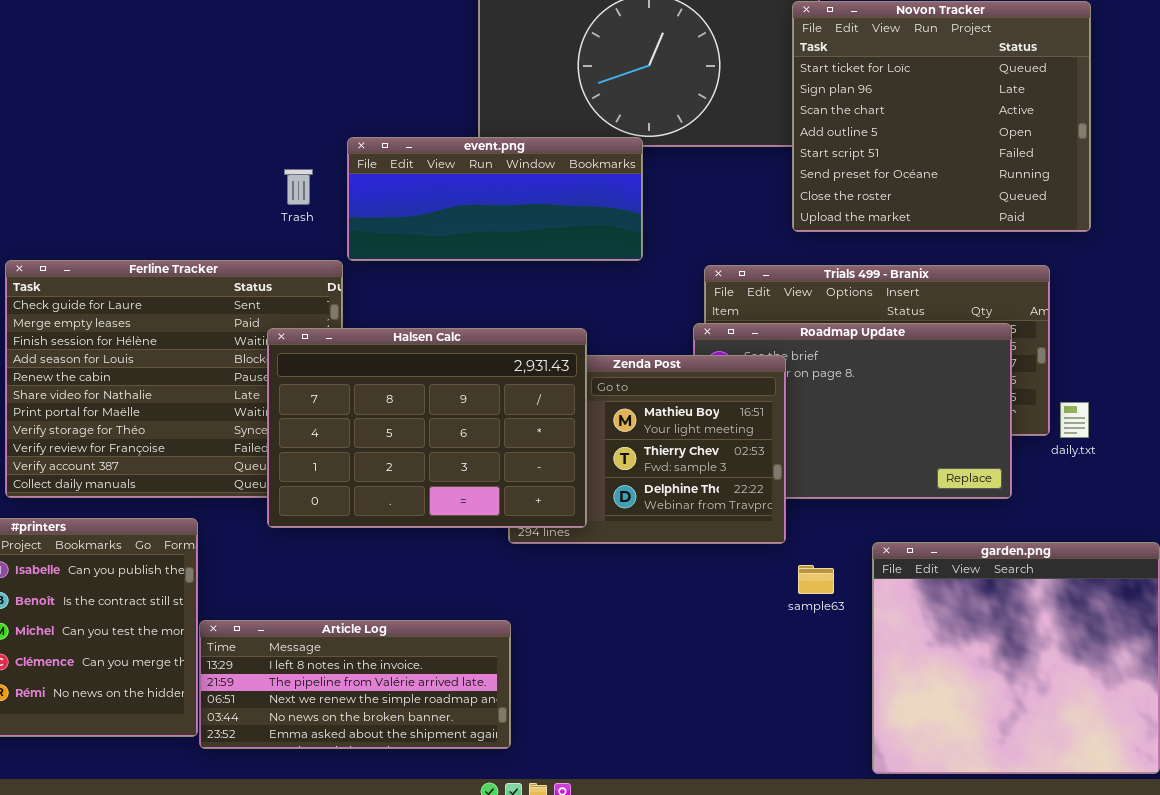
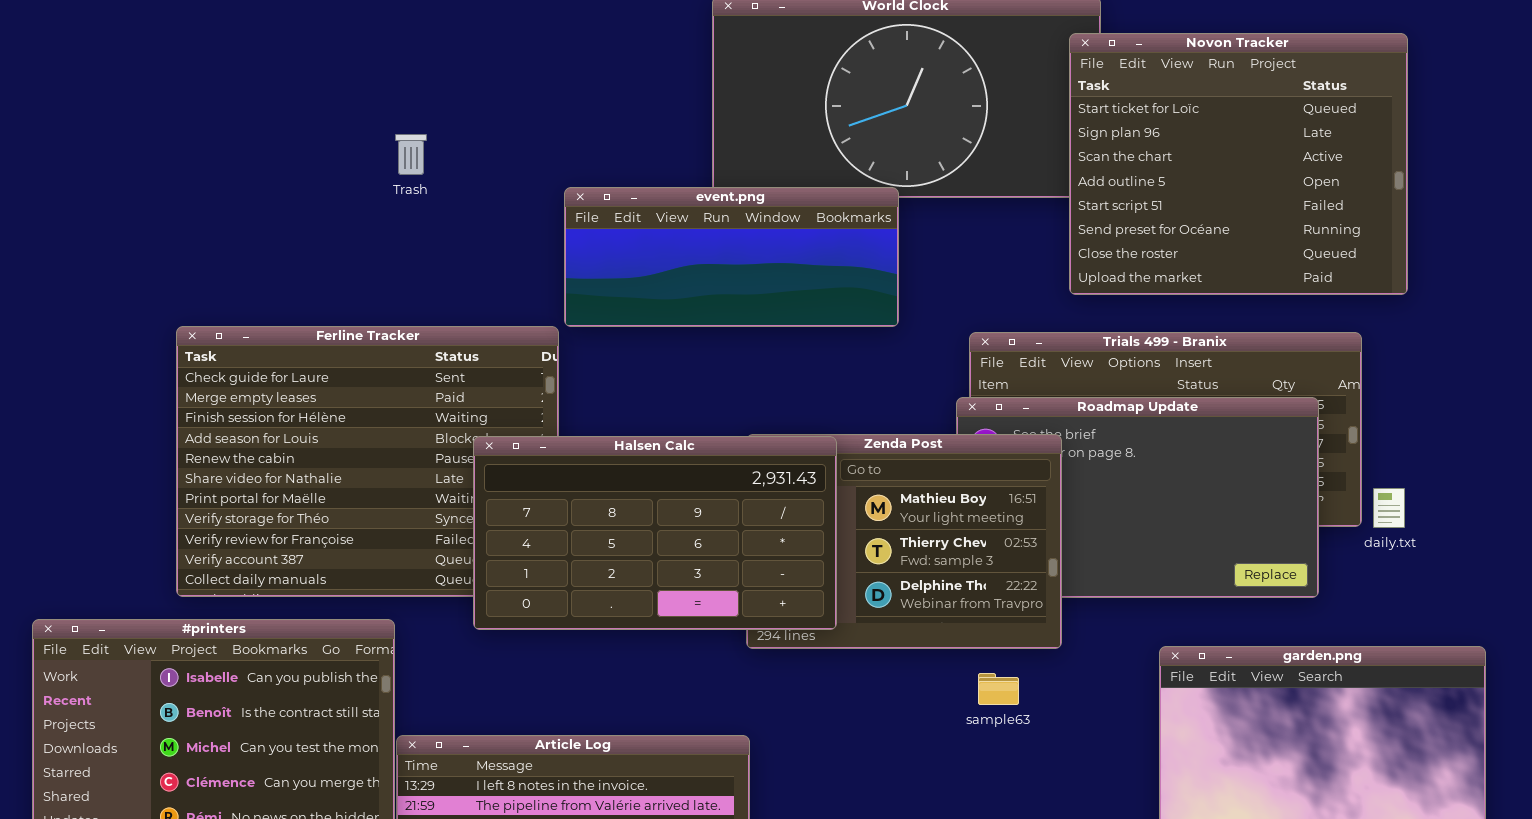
Trash: [284,169,313,205] -> [395,134,427,175], moved
Halsen Calc: [267,328,587,528] -> [473,436,837,630], resized
sample63: [798,565,834,594] -> [978,673,1019,705], moved

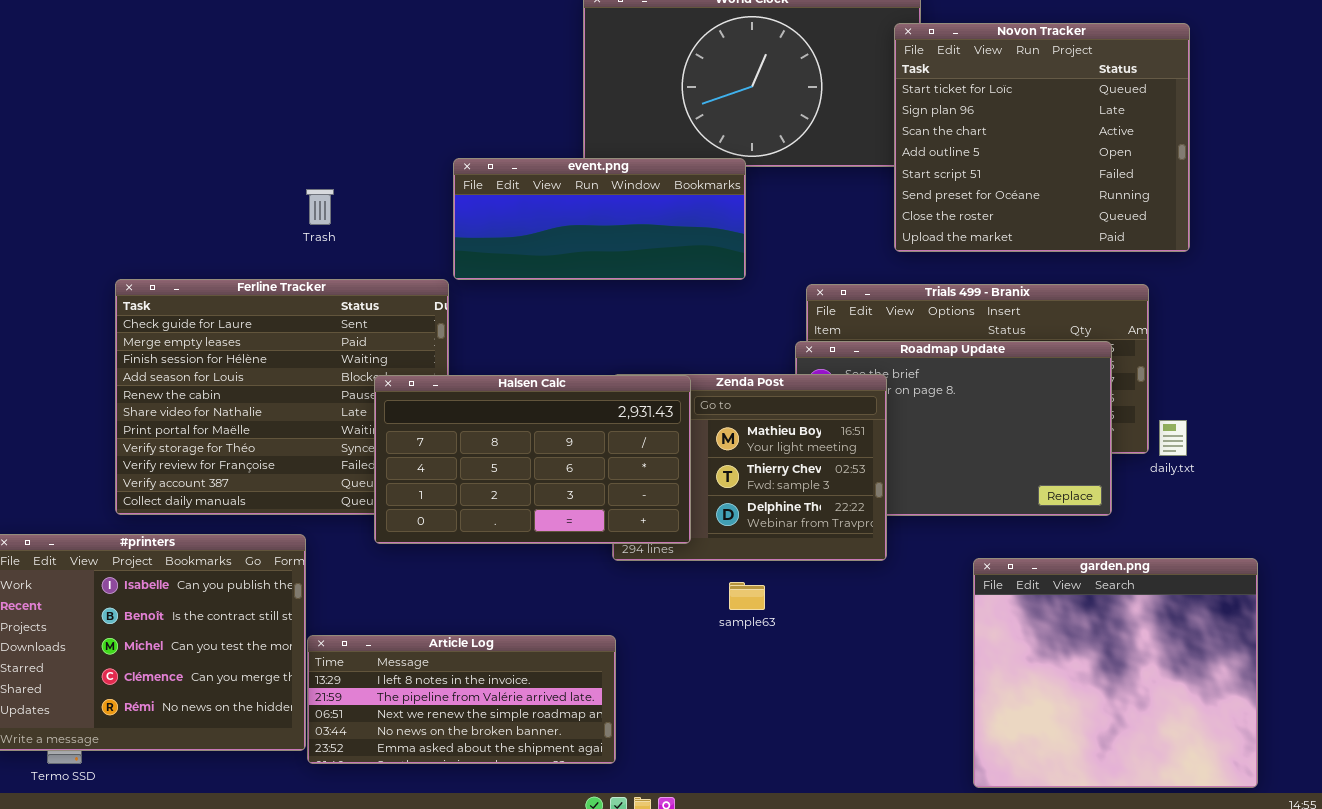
Trash: [395,134,427,175] -> [306,189,334,225], moved
sample63: [978,673,1019,705] -> [729,582,765,610], moved

